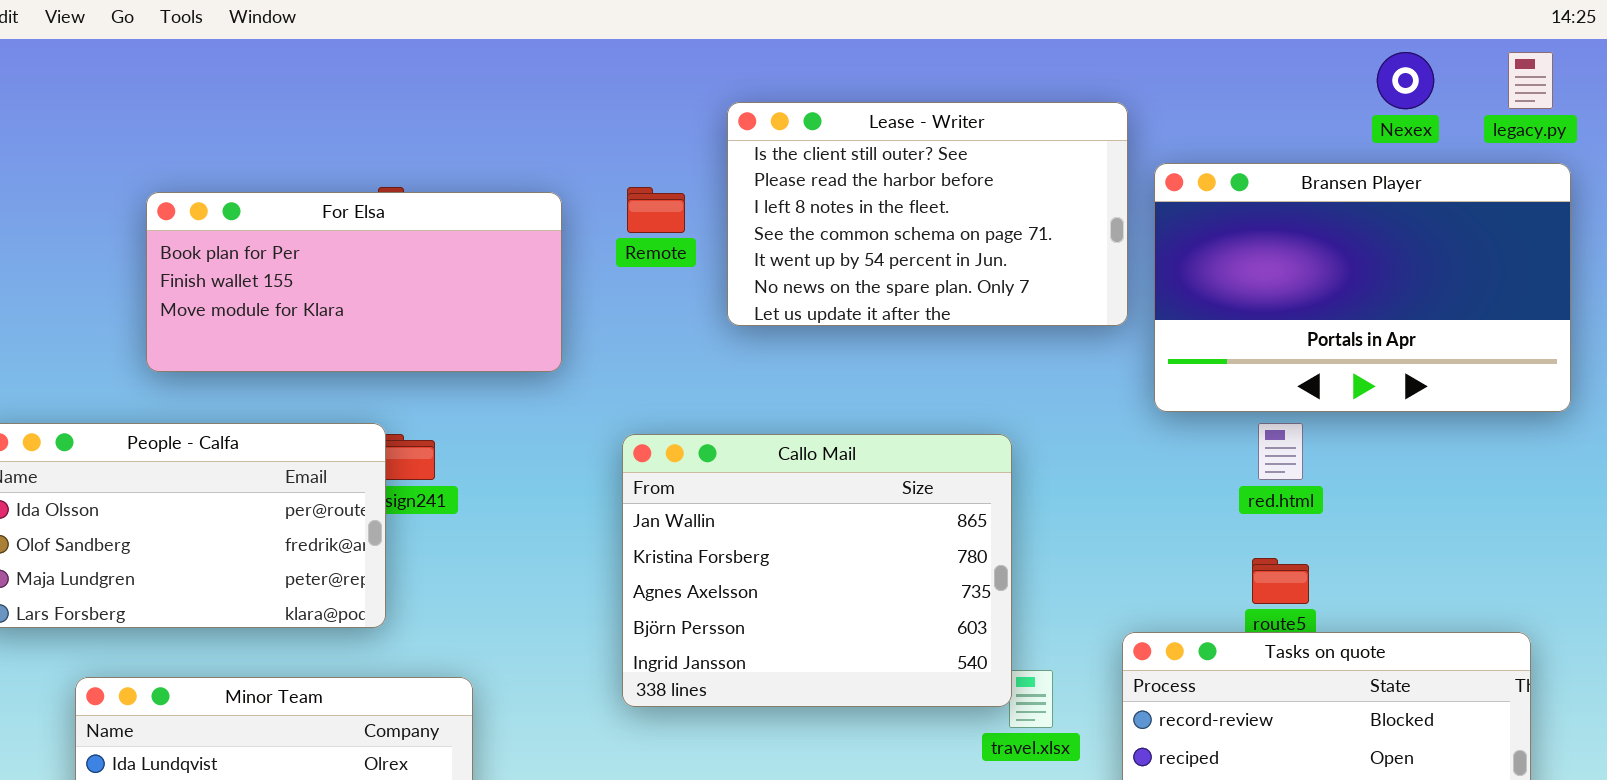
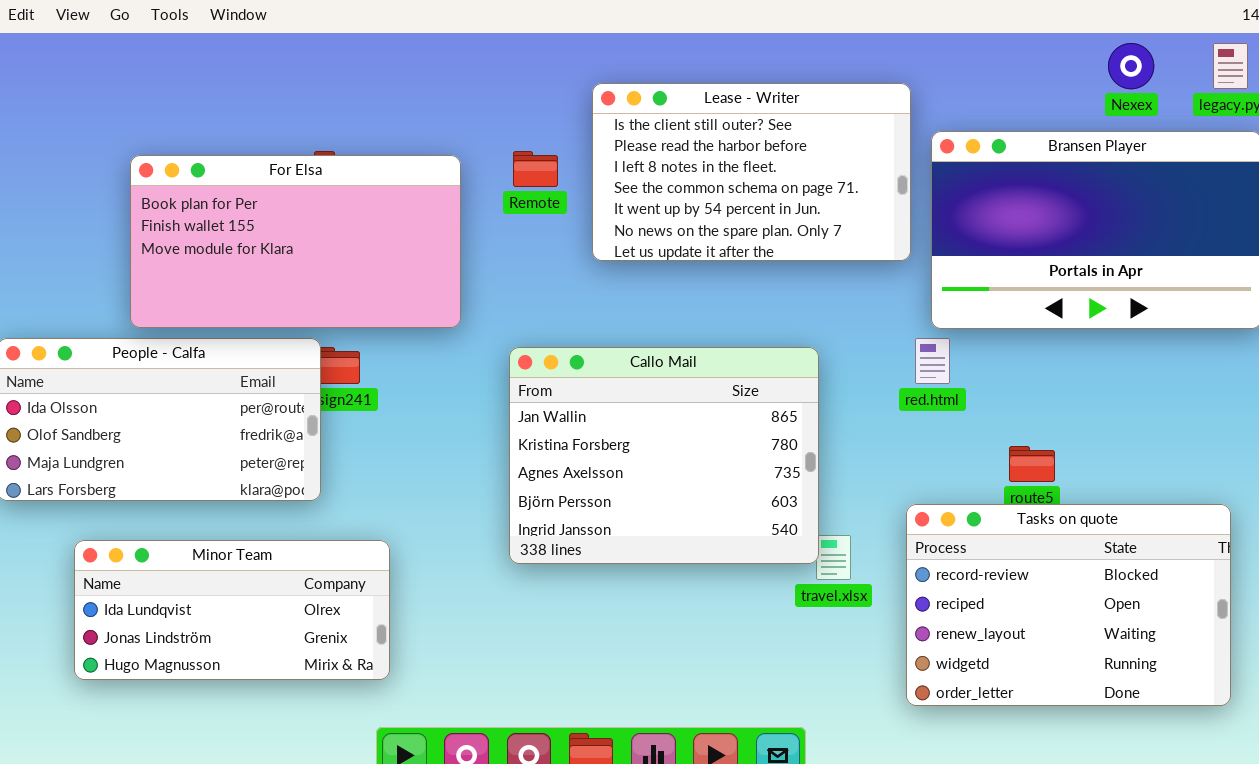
For Elsa: [146,192,562,372] -> [130,155,461,328], resized
red.html: [1258,423,1303,480] -> [915,338,950,384], moved

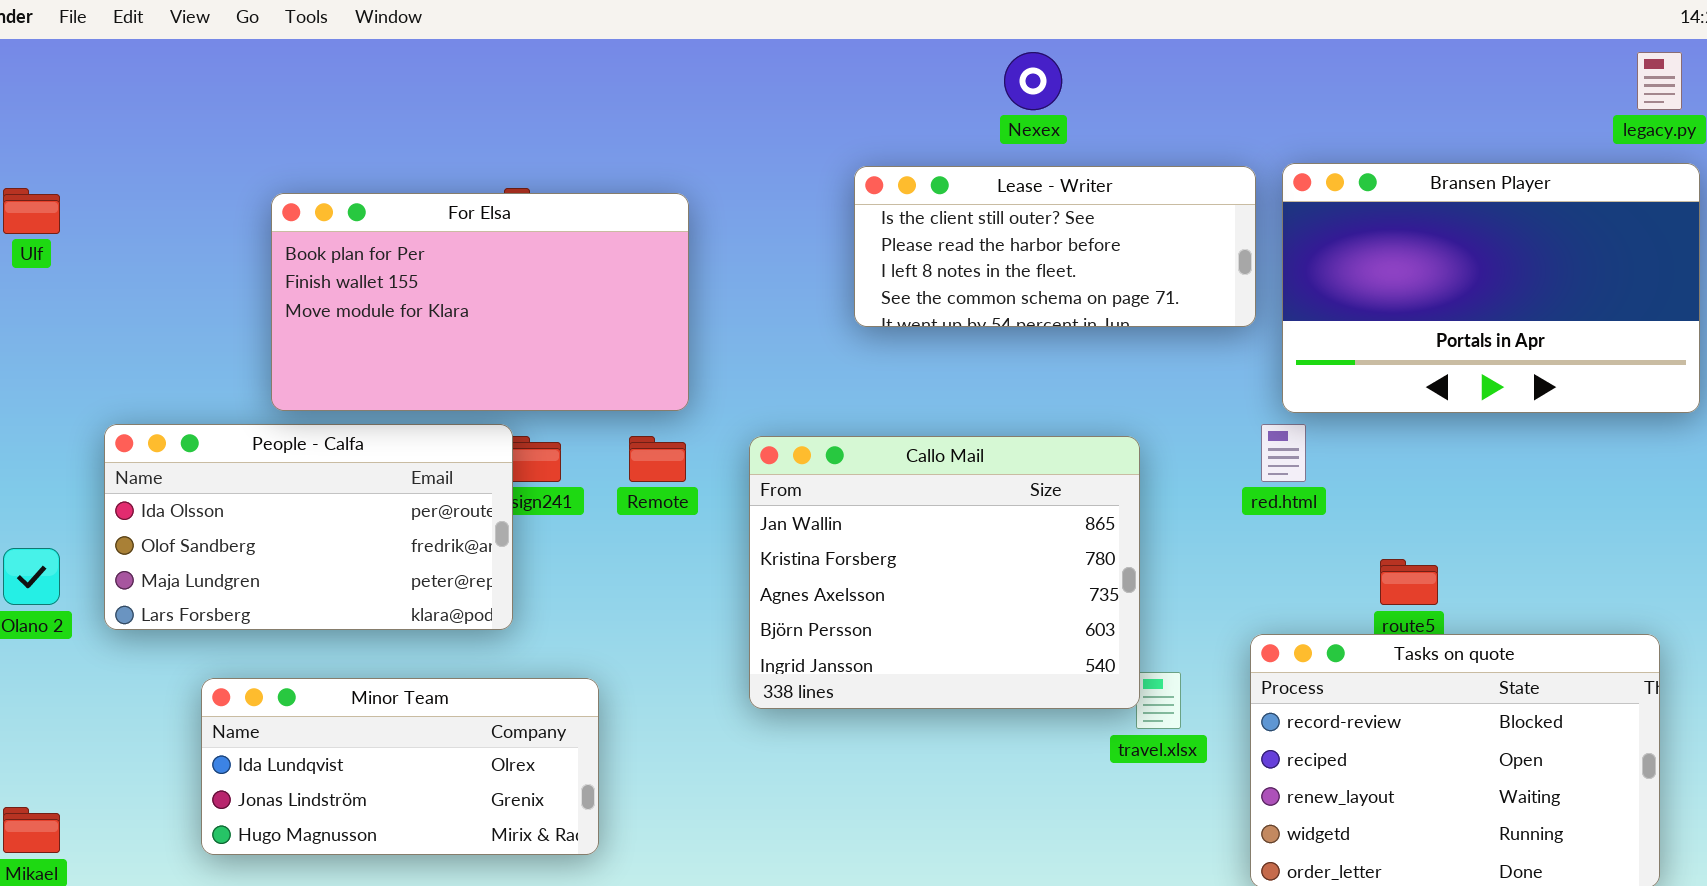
Nexex: [1108,43,1154,89] -> [1004,52,1062,110], moved
Lease - Writer: [592,83,911,261] -> [854,166,1256,327], resized
Remote: [513,151,558,187] -> [629,436,686,482], moved

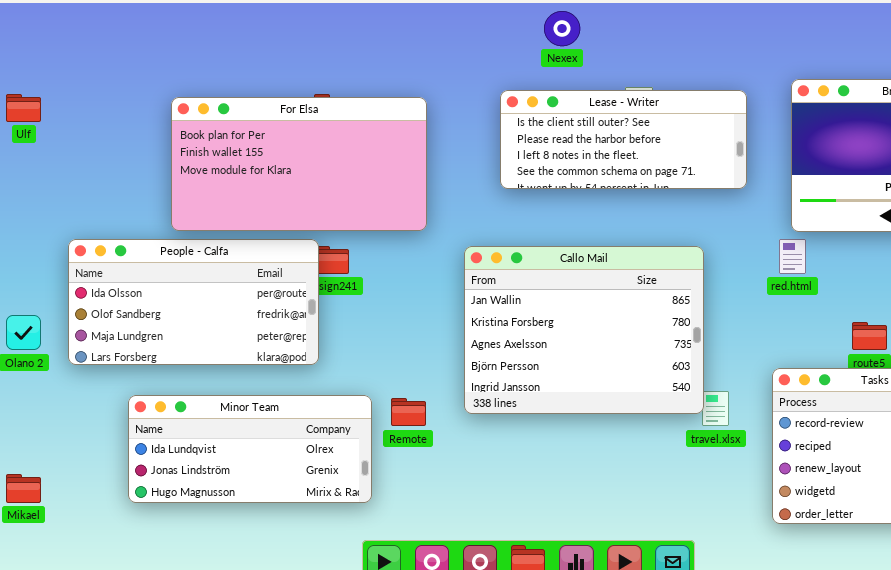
Nexex: [1004,52,1062,110] -> [544,11,580,46], moved
Lease - Writer: [854,166,1256,327] -> [500,90,747,189], moved
Remote: [629,436,686,482] -> [391,398,426,426], moved

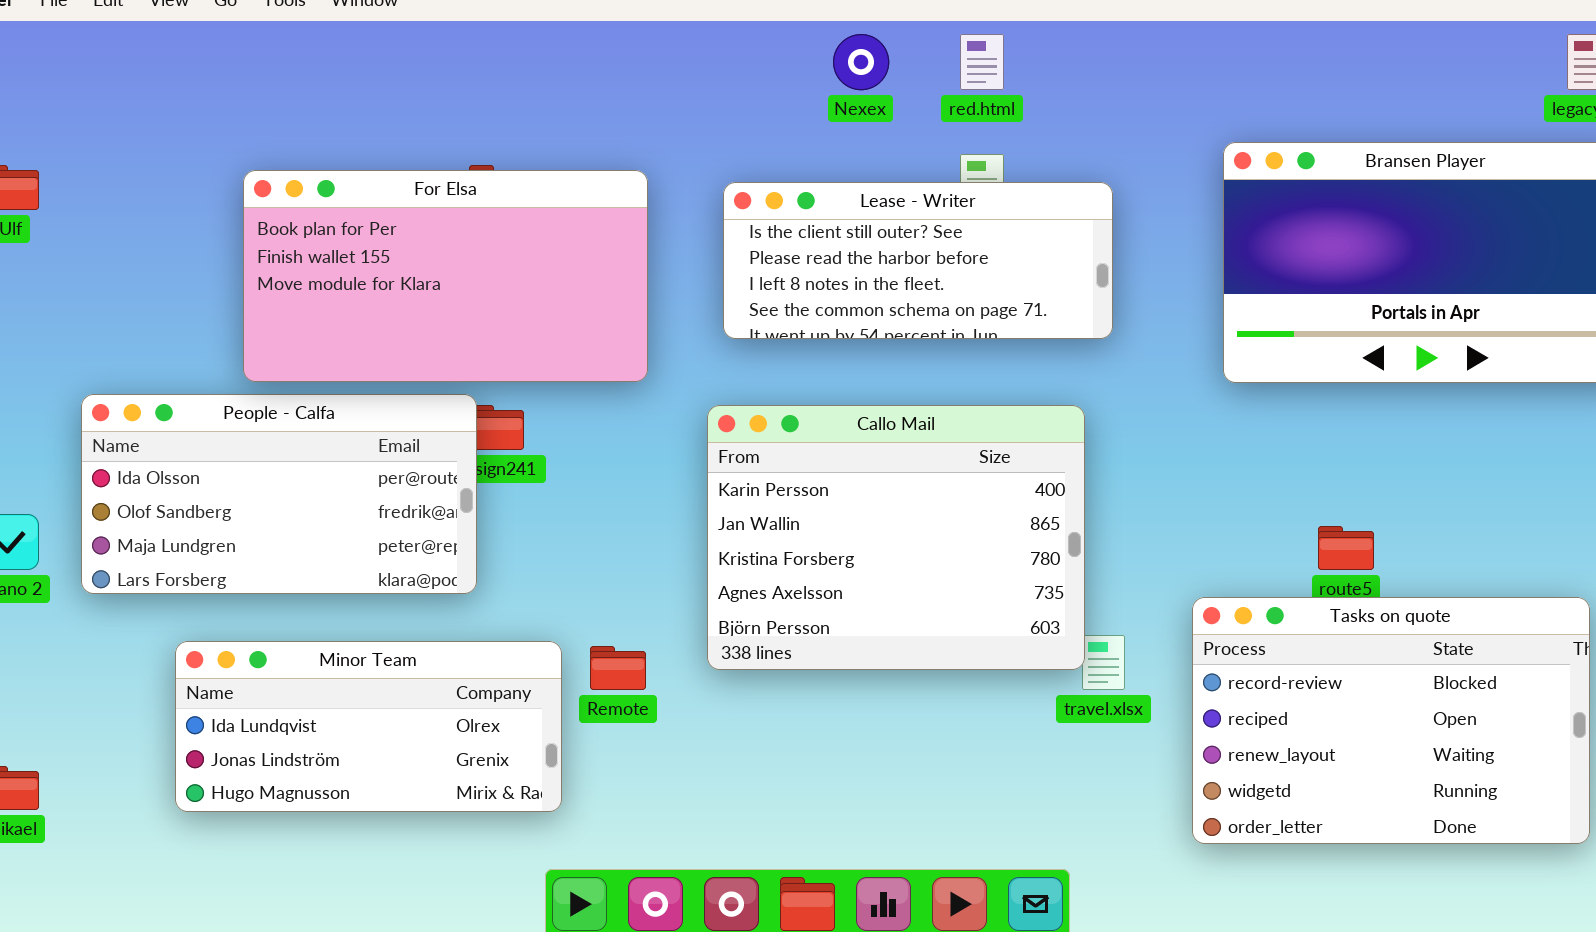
Lease - Writer: [500,90,747,189] -> [723,182,1113,339], moved
red.html: [779,239,806,274] -> [960,34,1004,90], moved
Callo Mail: [464,246,704,414] -> [707,405,1085,670], scrolled up 1 row

